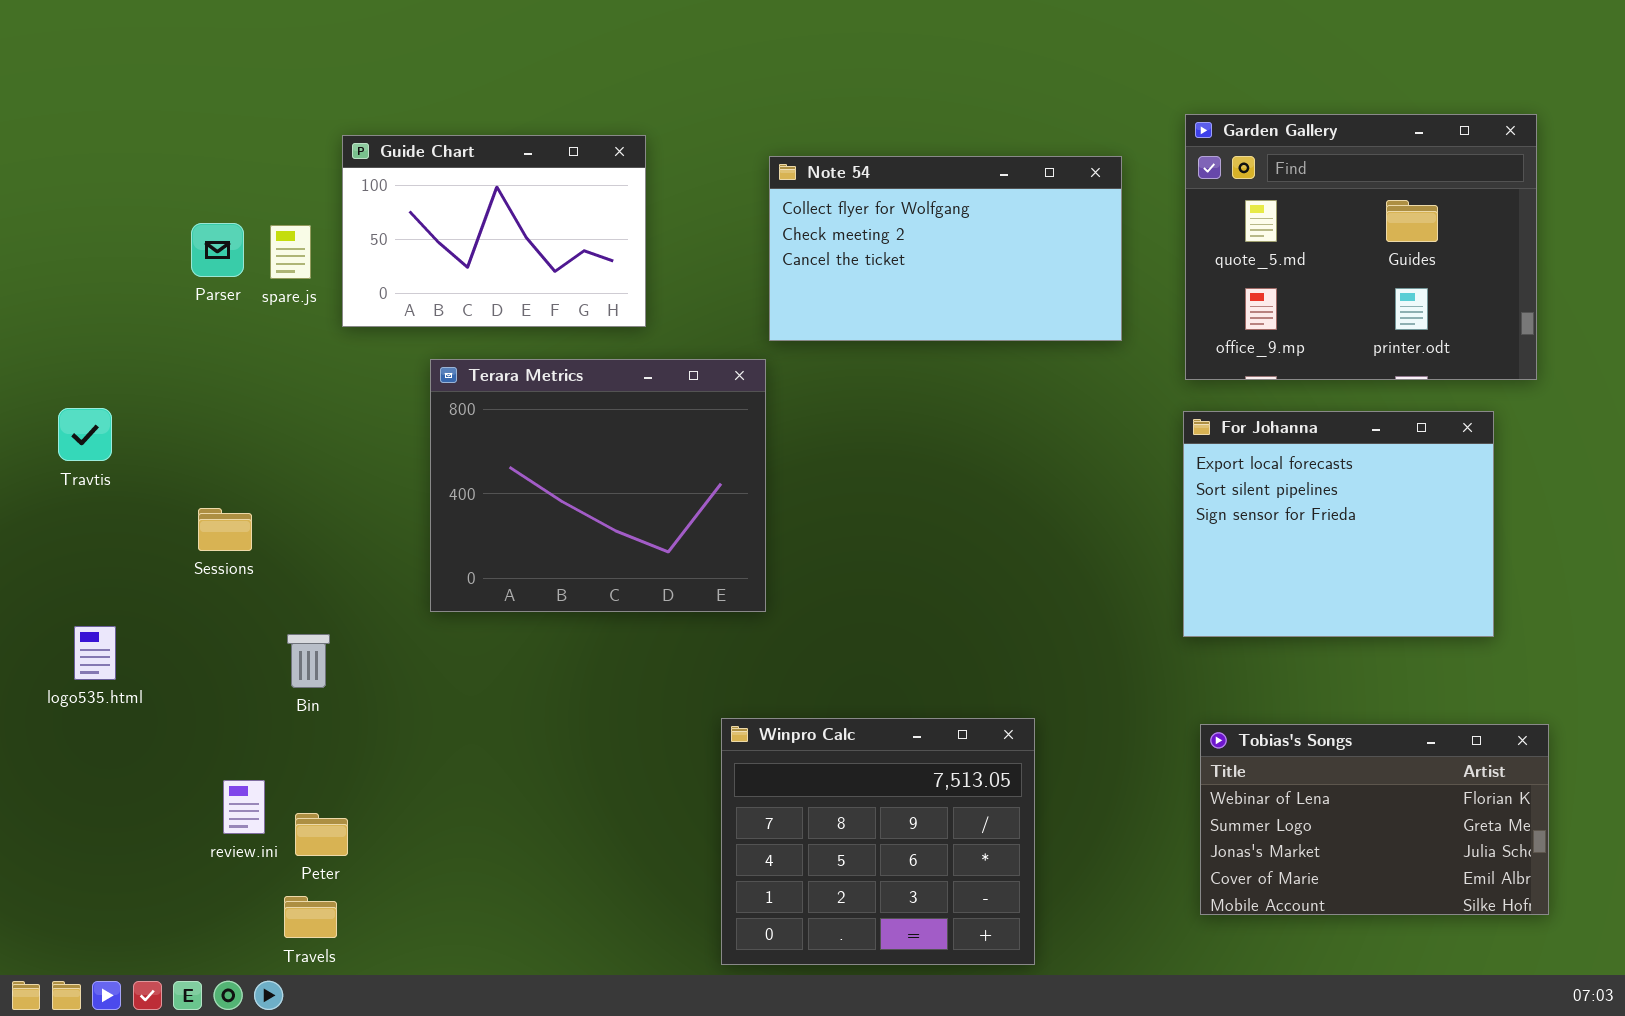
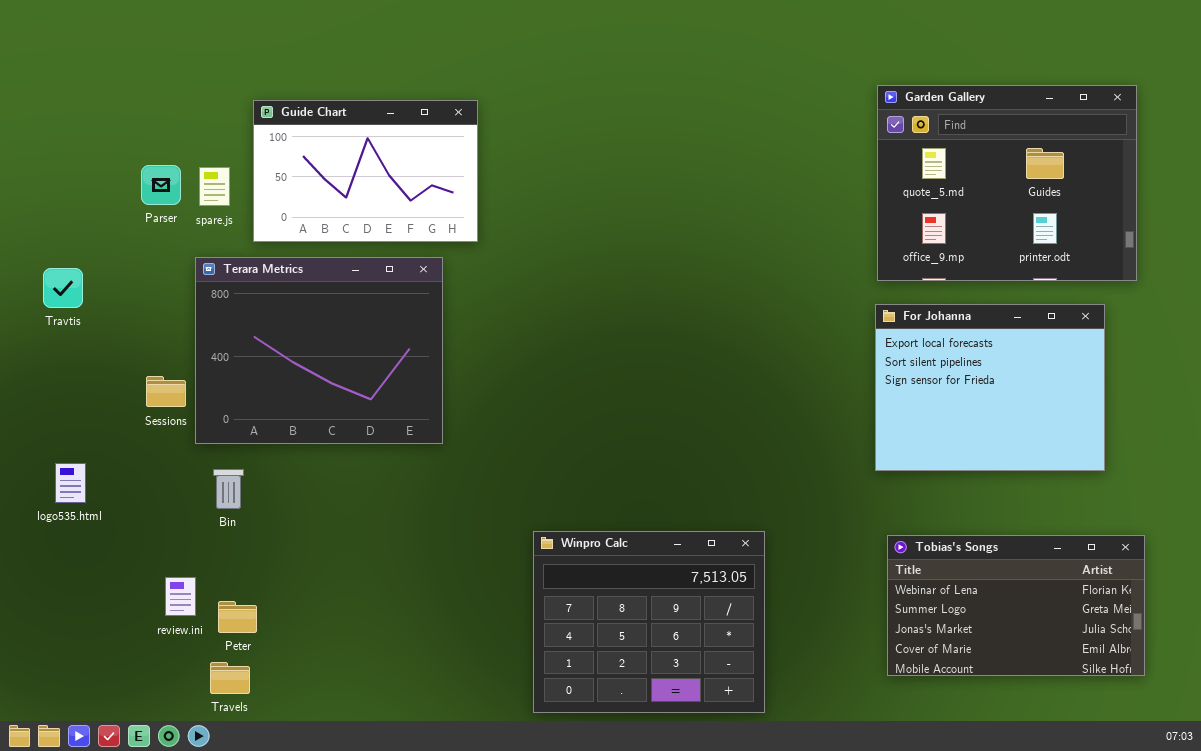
Note 54: [769,156,1122,341] -> none, closed
Terara Metrics: [430,359,766,612] -> [195,257,443,444], moved
Travtis: [58,408,112,461] -> [43,268,83,308], moved

